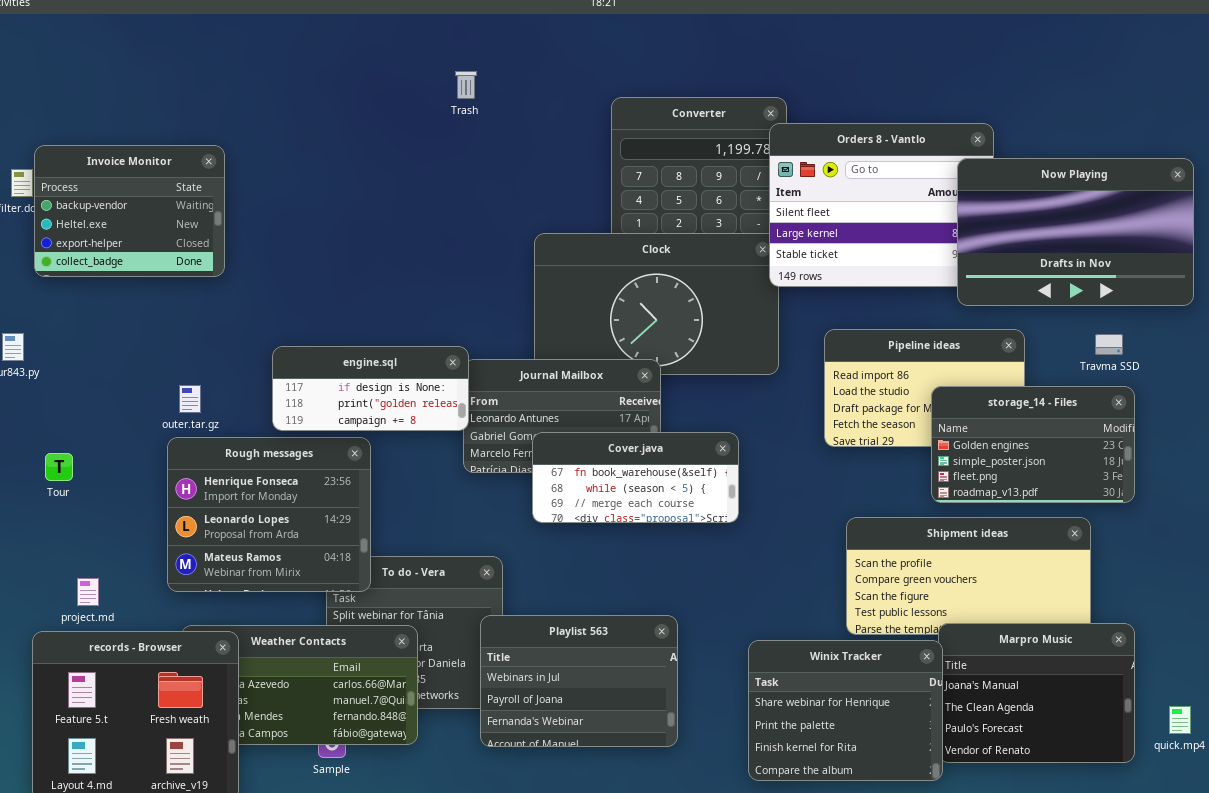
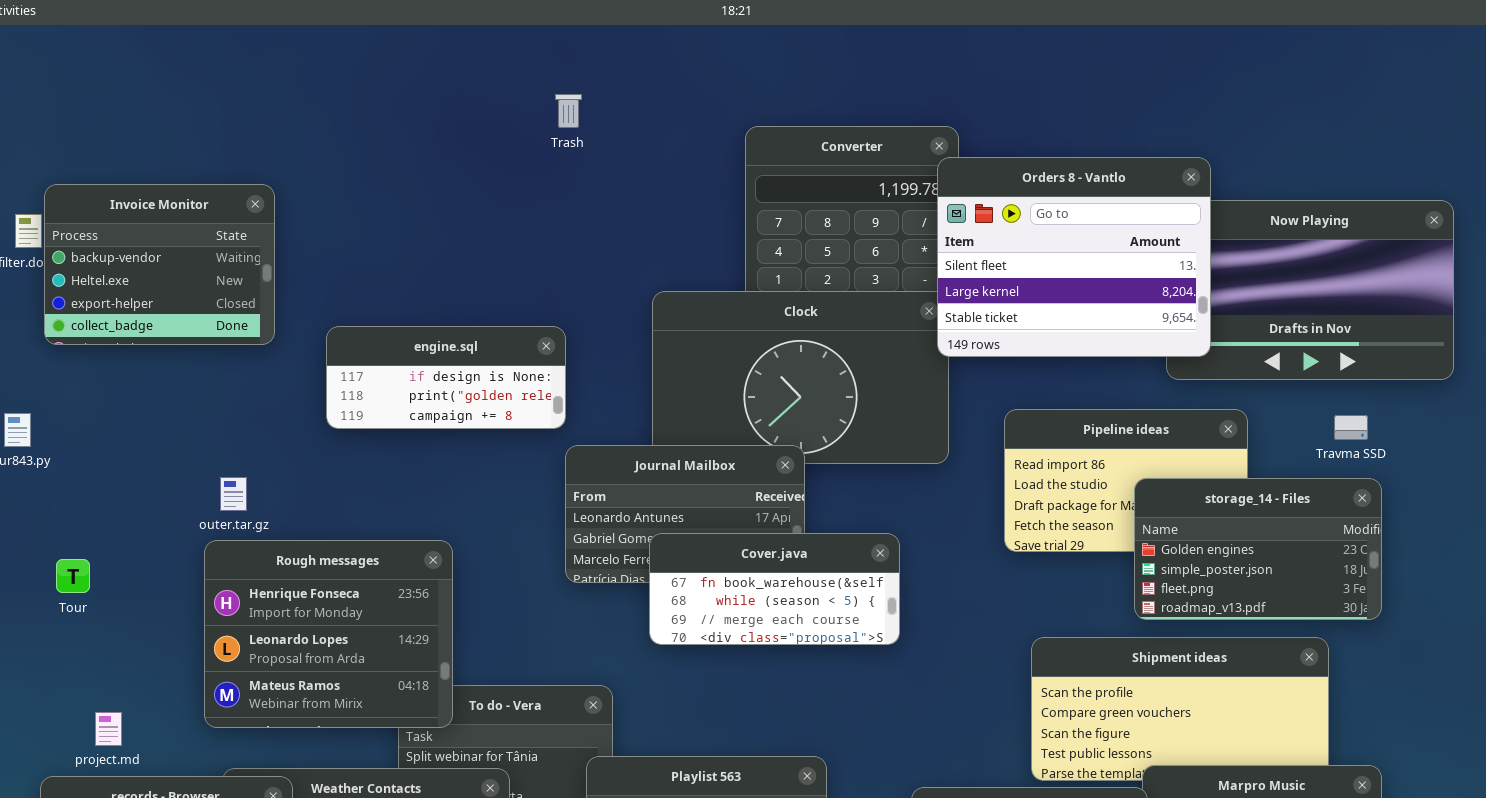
Orders 8 - Vantlo: [769,123,994,287] -> [937,157,1211,357], raised
engine.sql: [272,346,469,431] -> [326,326,566,429], moved

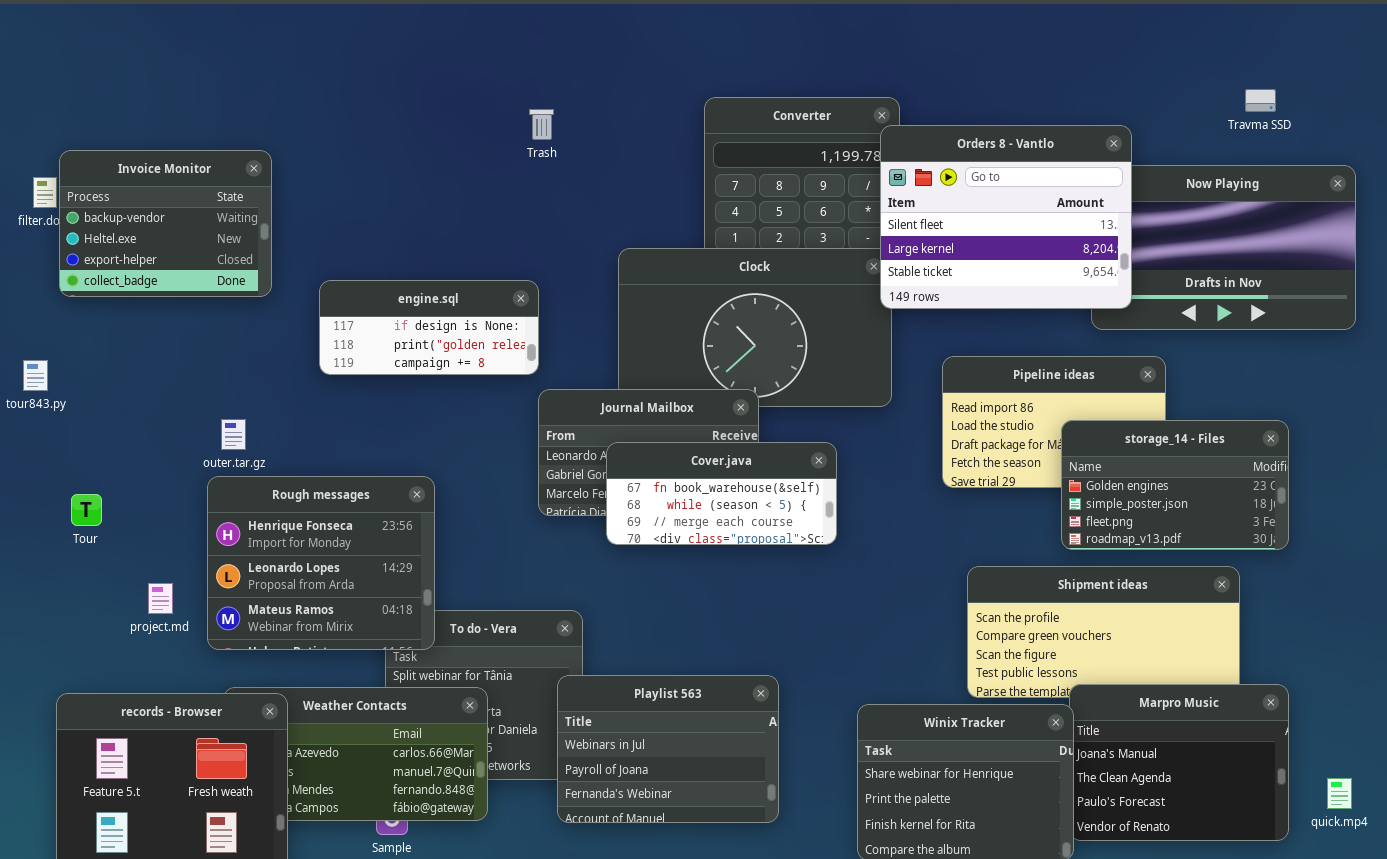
Trash: [555,94,582,128] -> [529,109,554,140], moved
Travma SSD: [1334,415,1368,440] -> [1245,89,1276,112], moved
Cover.java: [649,533,900,645] -> [606,442,837,545], moved
project.md: [95,712,122,746] -> [148,583,173,614], moved

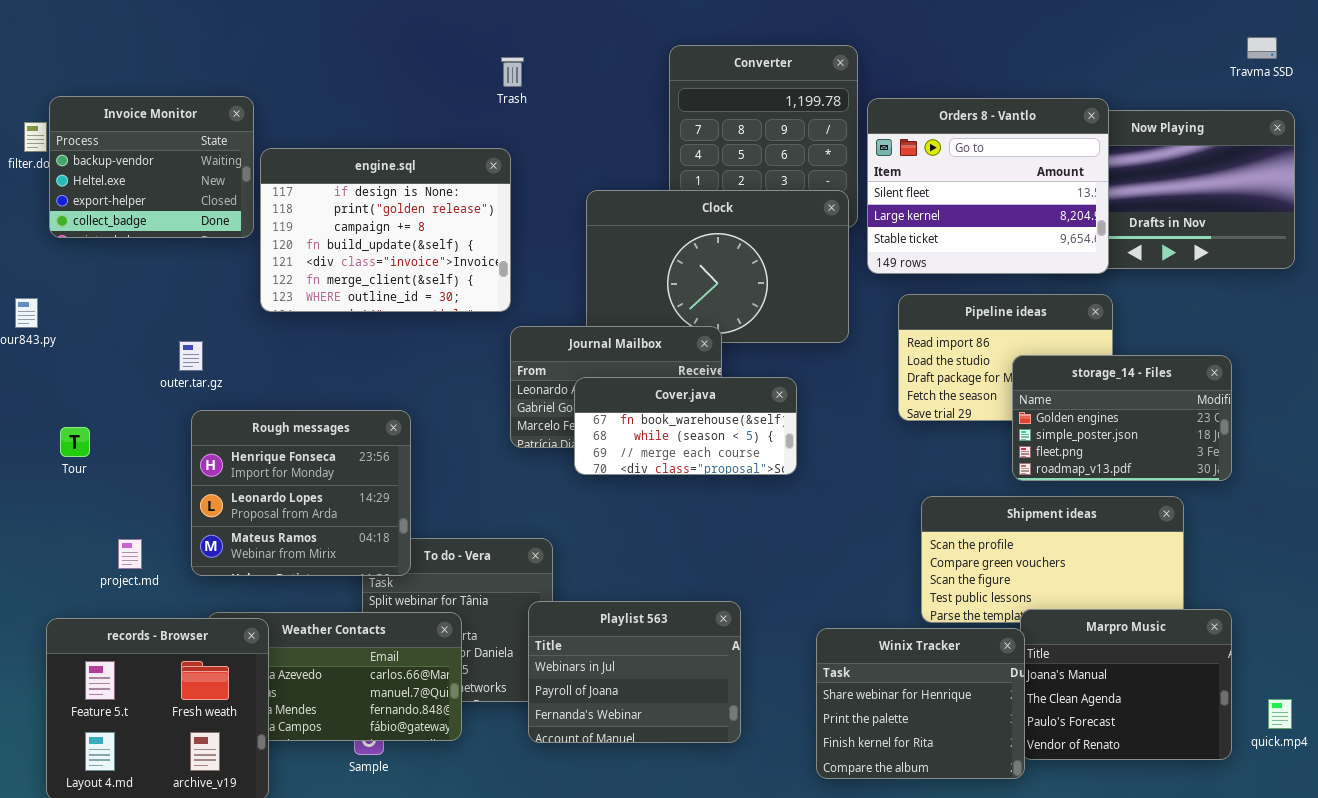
Travma SSD: [1245,89,1276,112] -> [1247,37,1277,59], moved
Orders 8 - Vantlo: [880,125,1132,309] -> [867,98,1109,274], moved
engine.sql: [319,280,539,375] -> [260,148,511,312], resized
outer.tar.gz: [221,419,246,450] -> [179,341,203,371], moved
project.md: [148,583,173,614] -> [118,539,142,569], moved

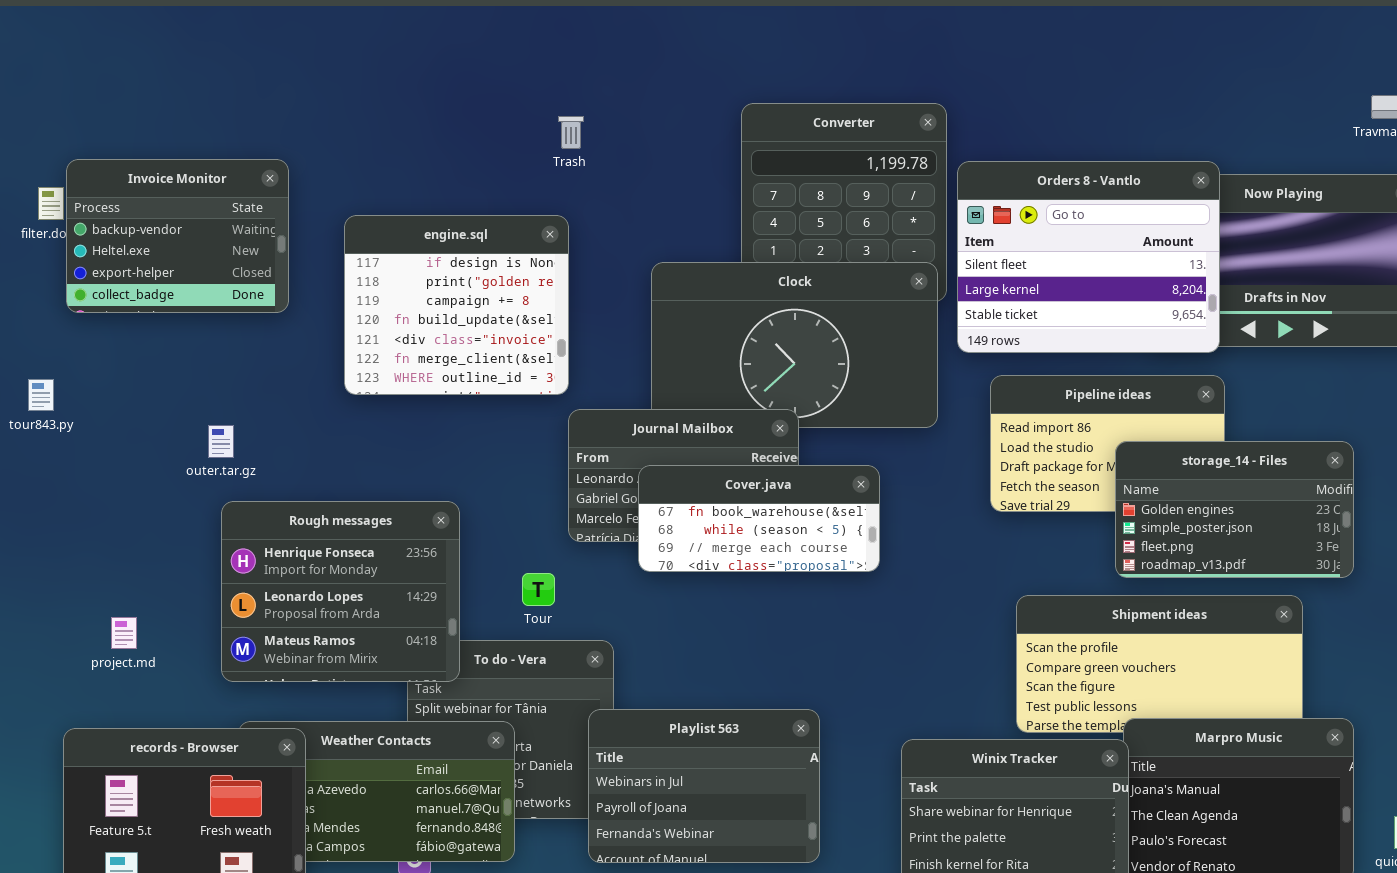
engine.sql: [260,148,511,312] -> [344,215,569,395], resized
Tour: [60,427,90,457] -> [522,573,555,606], moved
project.md: [118,539,142,569] -> [111,617,137,649], moved

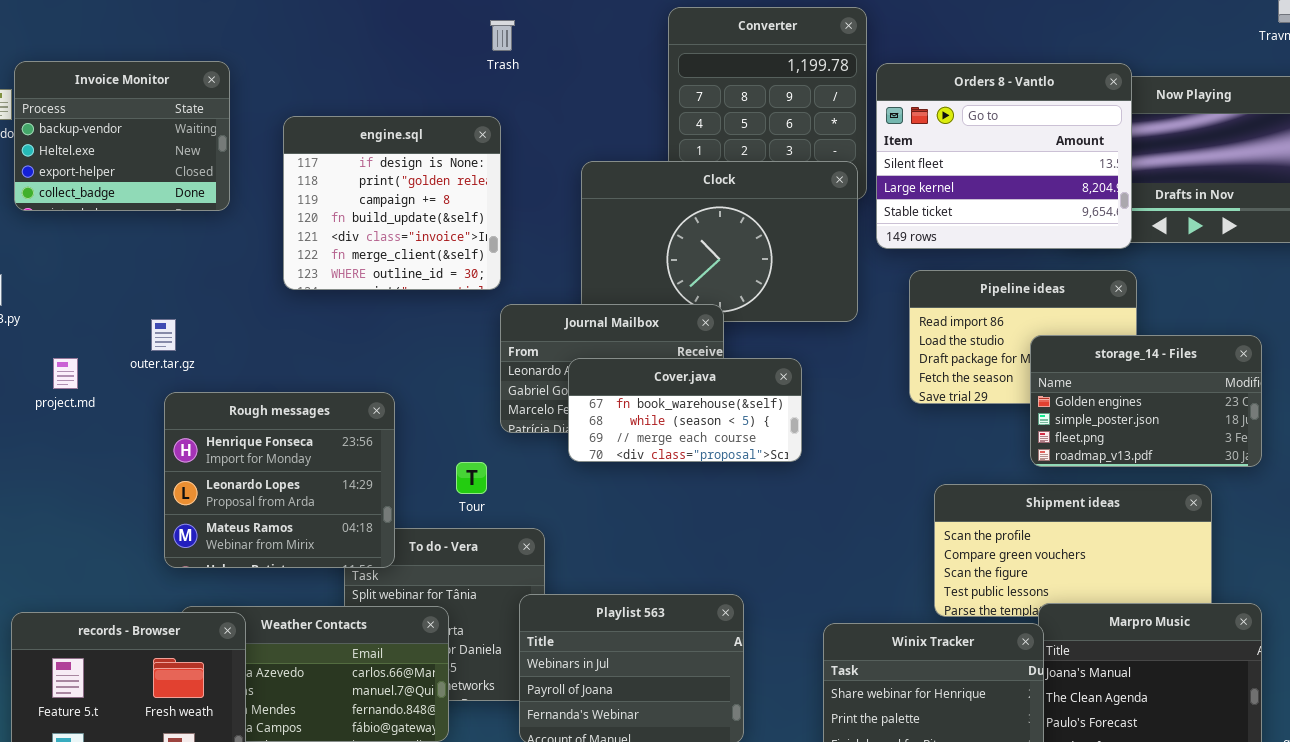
project.md: [111,617,137,649] -> [53,358,78,389], moved

